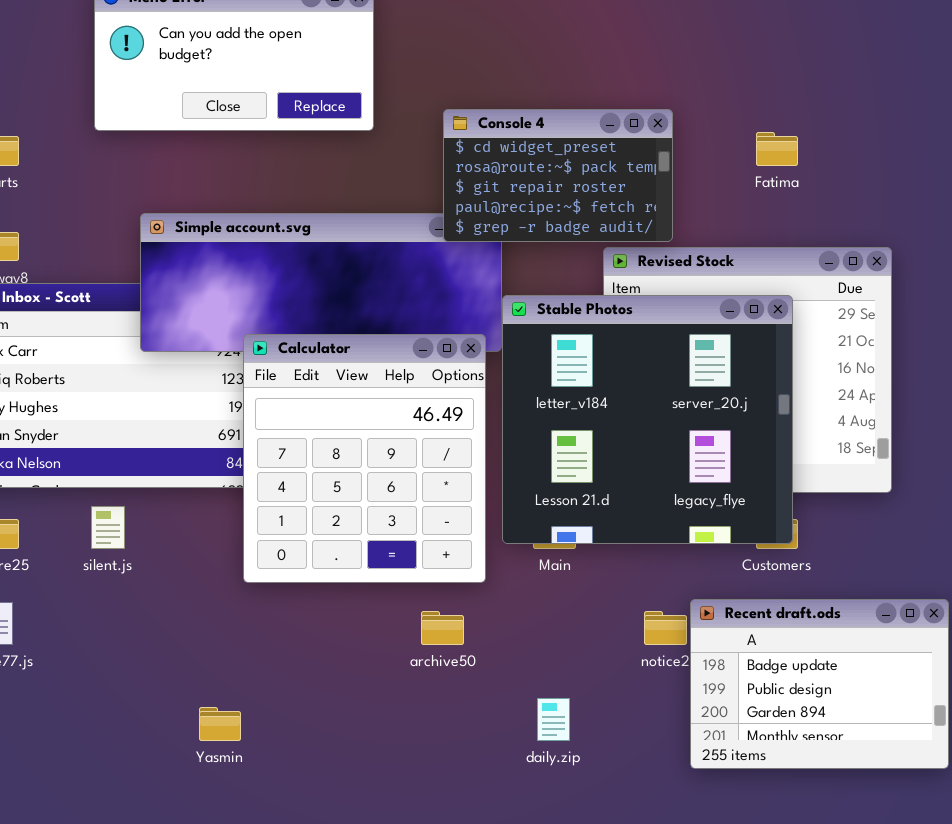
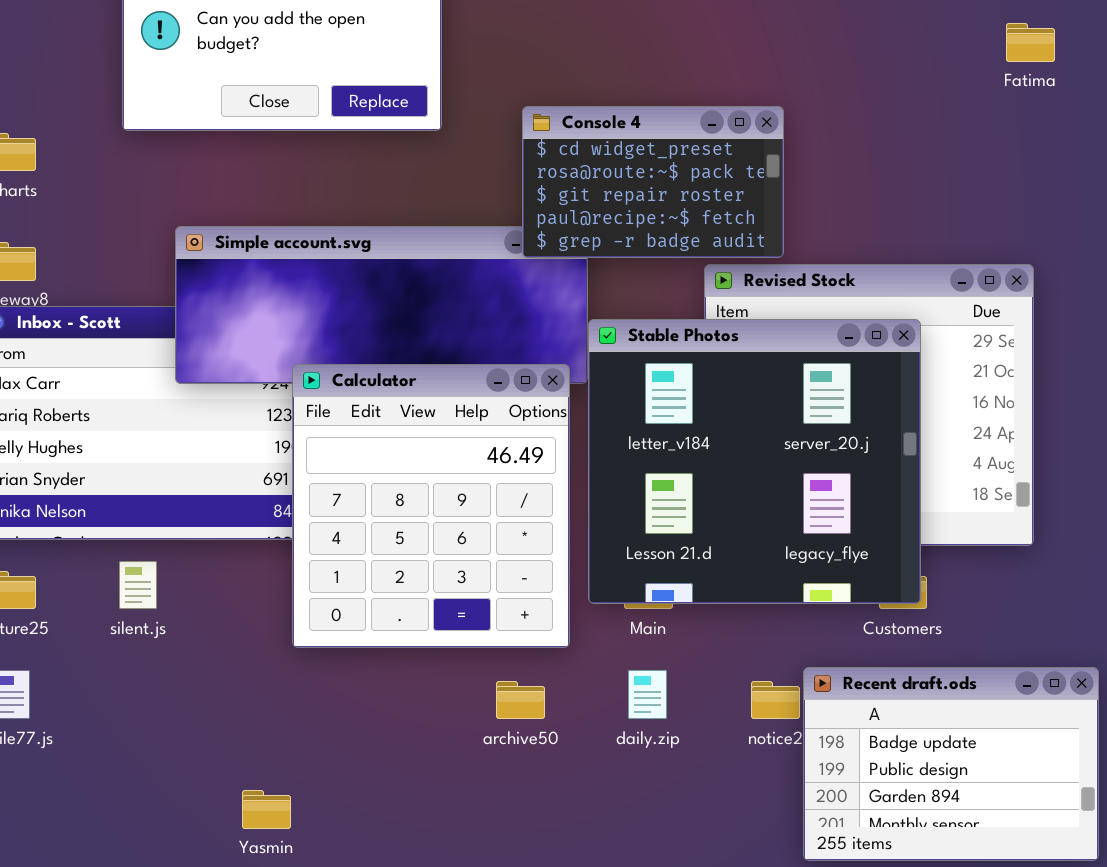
Fatima: [756,132,798,166] -> [1006,23,1055,62], moved
daily.zip: [537,698,570,741] -> [628,670,667,719], moved

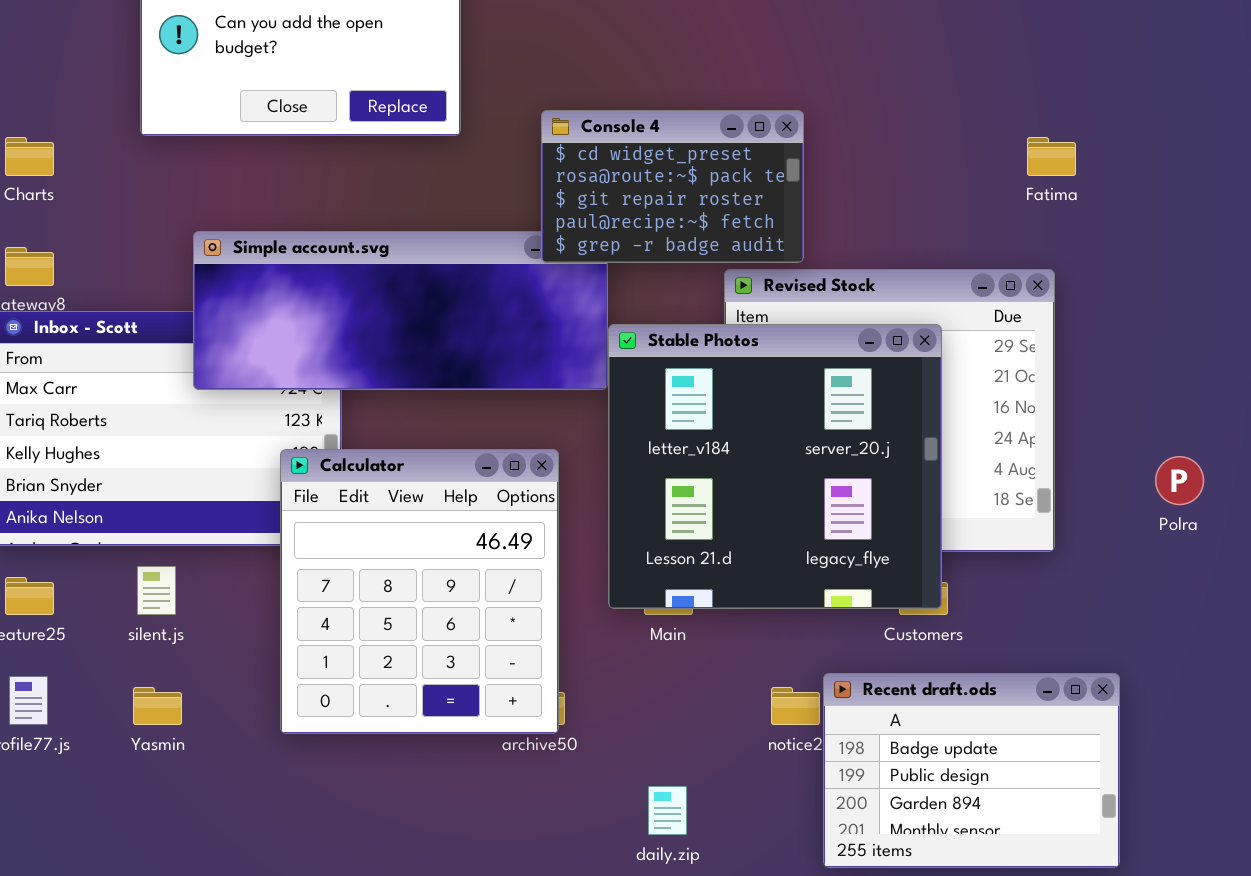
Fatima: [1006,23,1055,62] -> [1027,137,1076,176], moved
Calculator: [292,364,570,648] -> [280,449,559,734], moved
daily.zip: [628,670,667,719] -> [648,786,687,835], moved
Yasmin: [242,790,291,829] -> [133,687,182,725], moved

